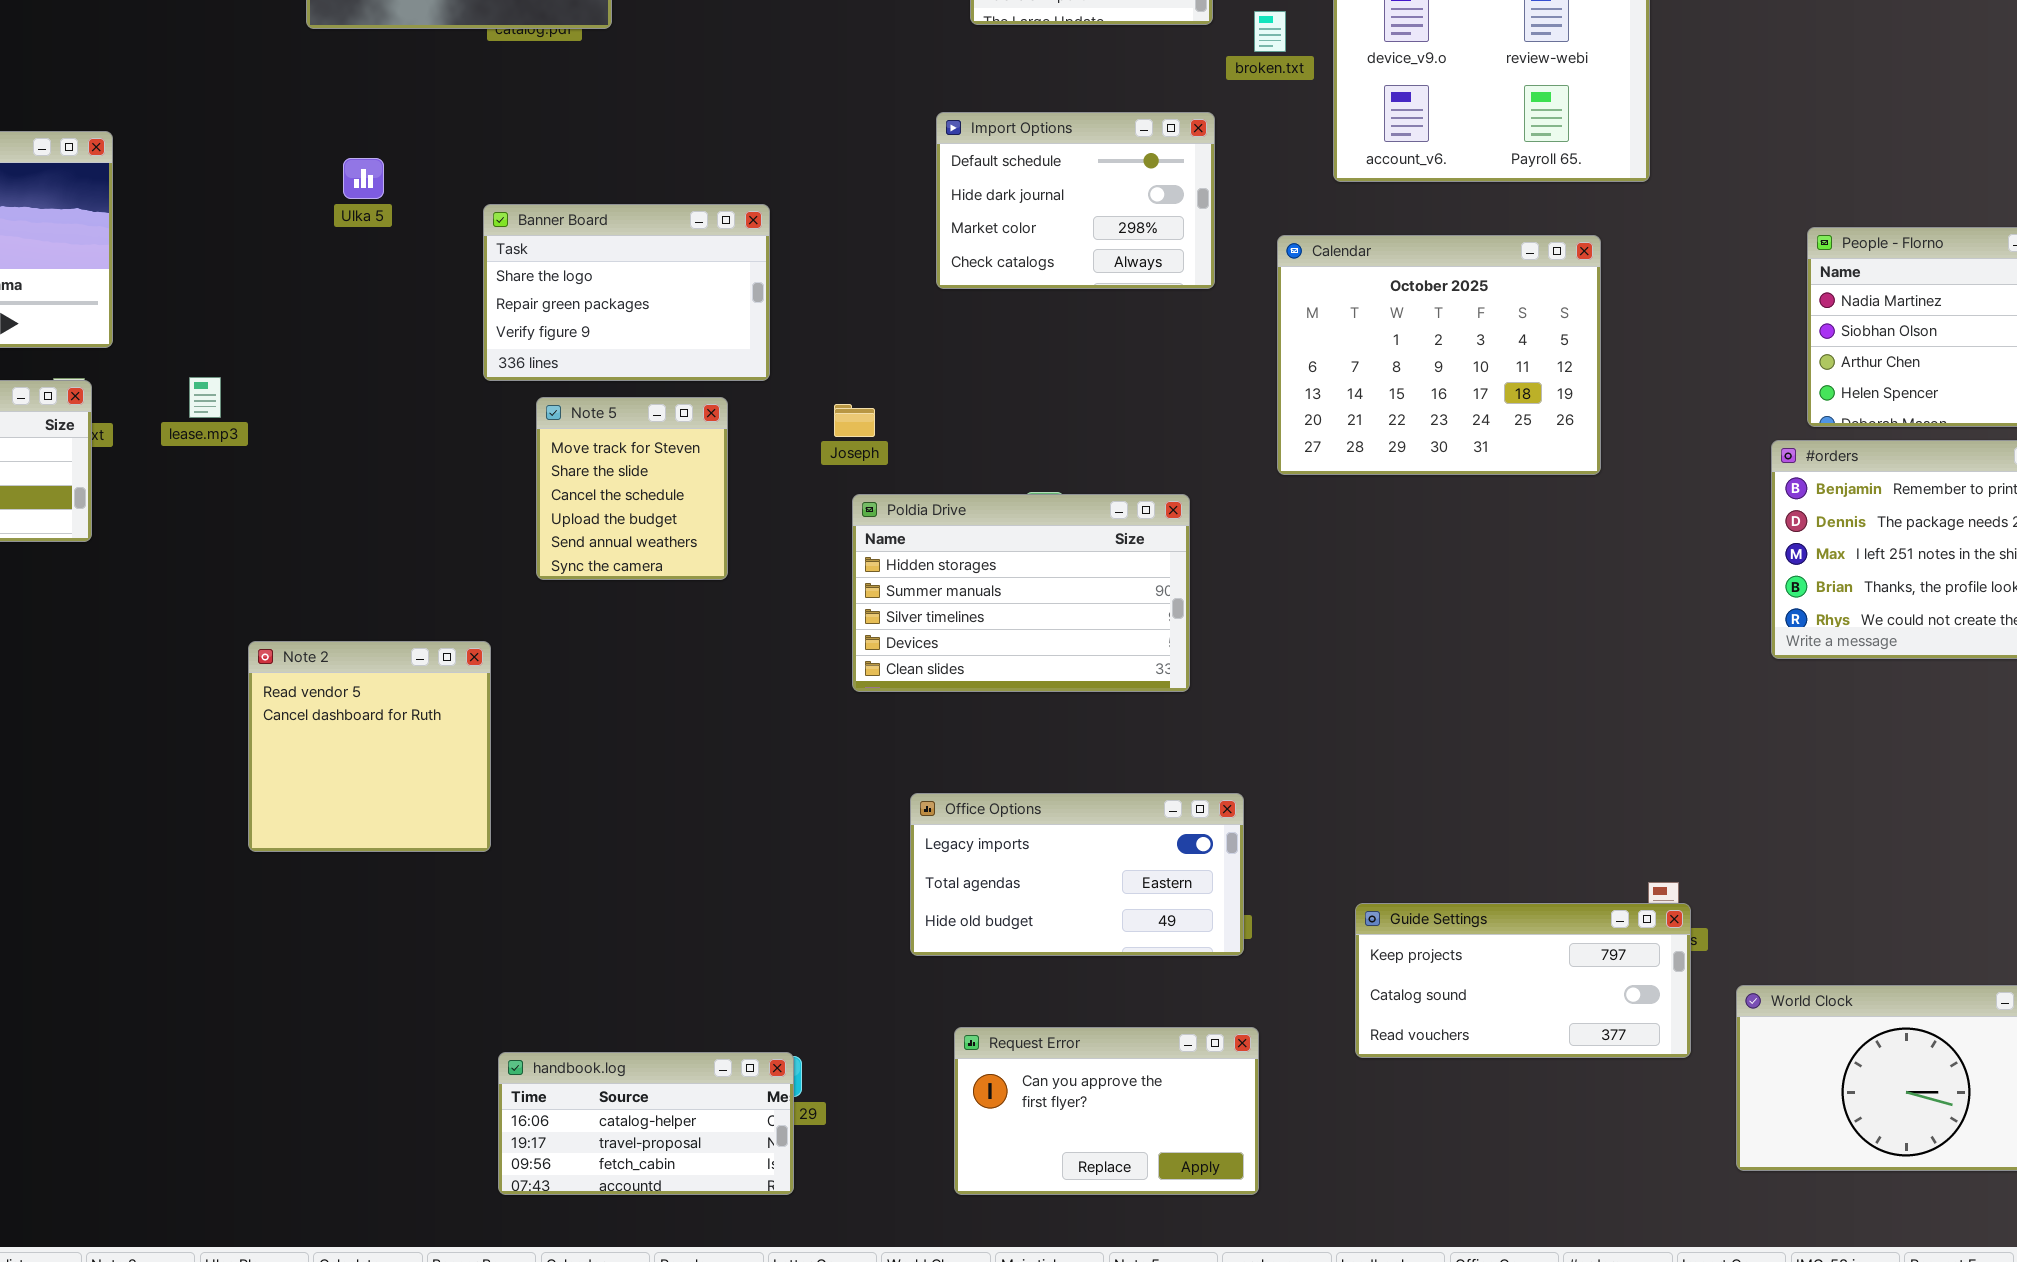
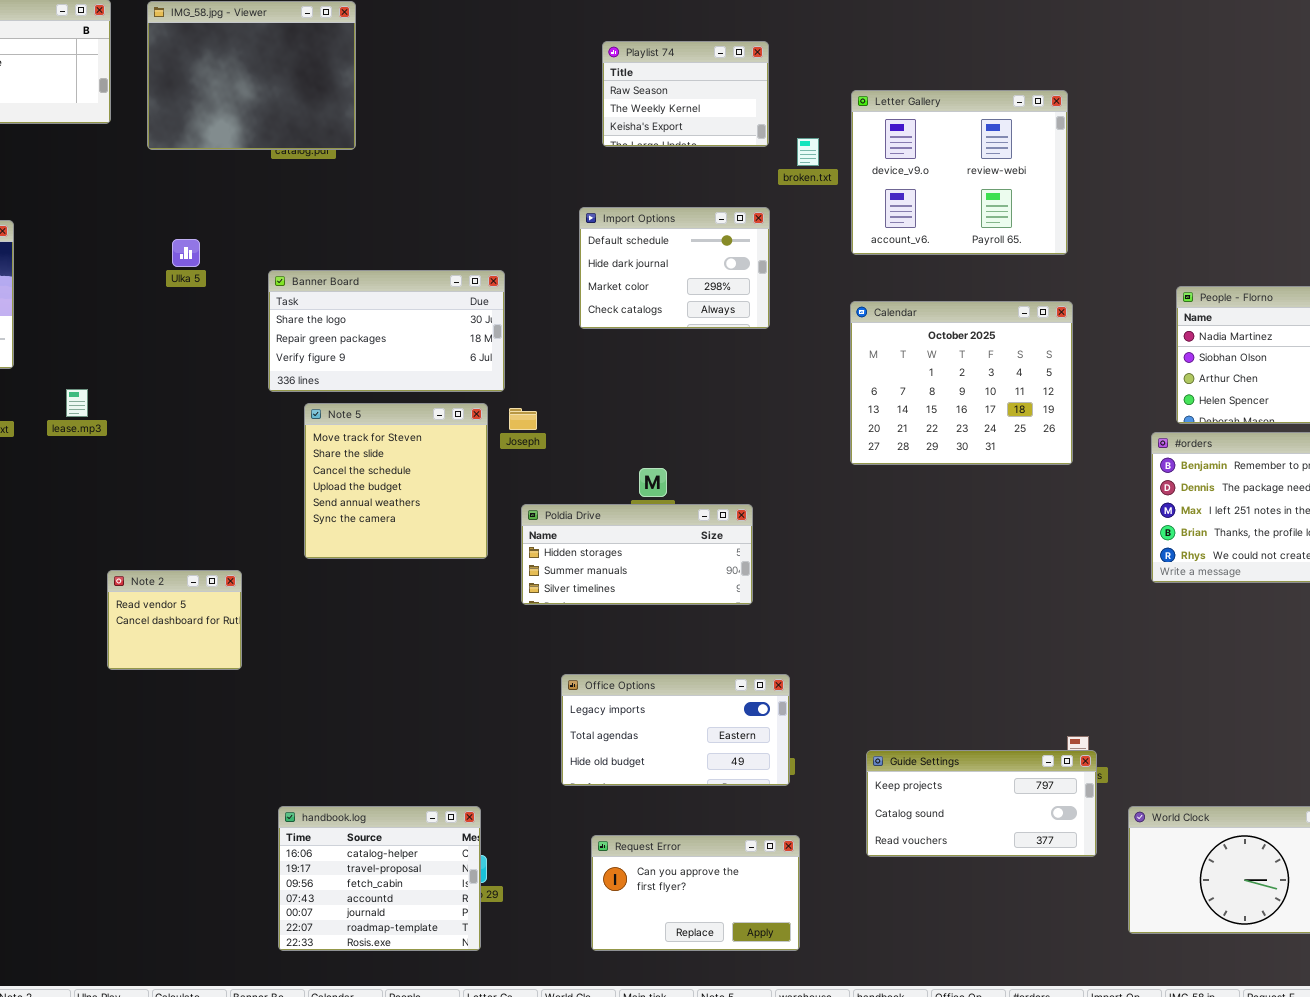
Banner Board: [483,204,770,381] -> [268,270,505,392], resized
Calendar: [1277,235,1601,475] -> [850,301,1073,465], moved
Note 5: [536,397,728,580] -> [304,403,488,559], resized
Poldia Drive: [852,494,1190,692] -> [521,504,753,605], resized
Note 2: [248,641,491,852] -> [107,570,242,670], resized
handbook.log: [498,1052,794,1195] -> [278,806,481,951], resized

